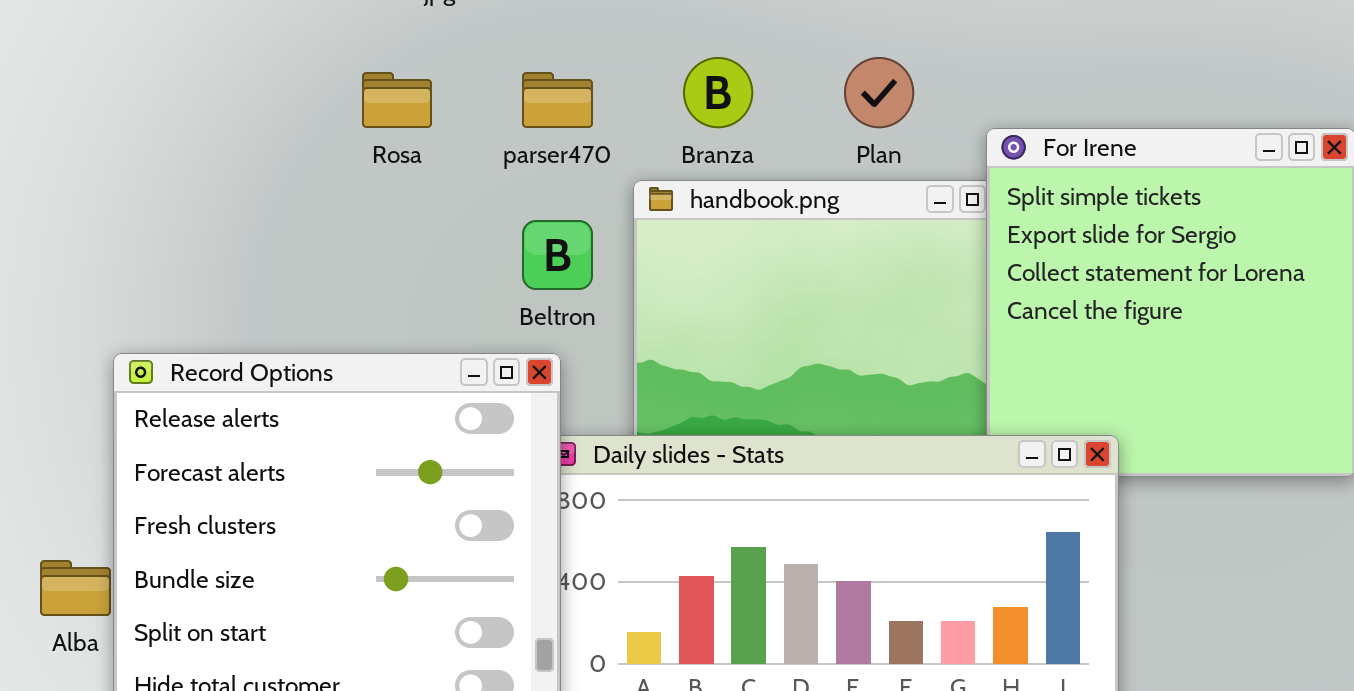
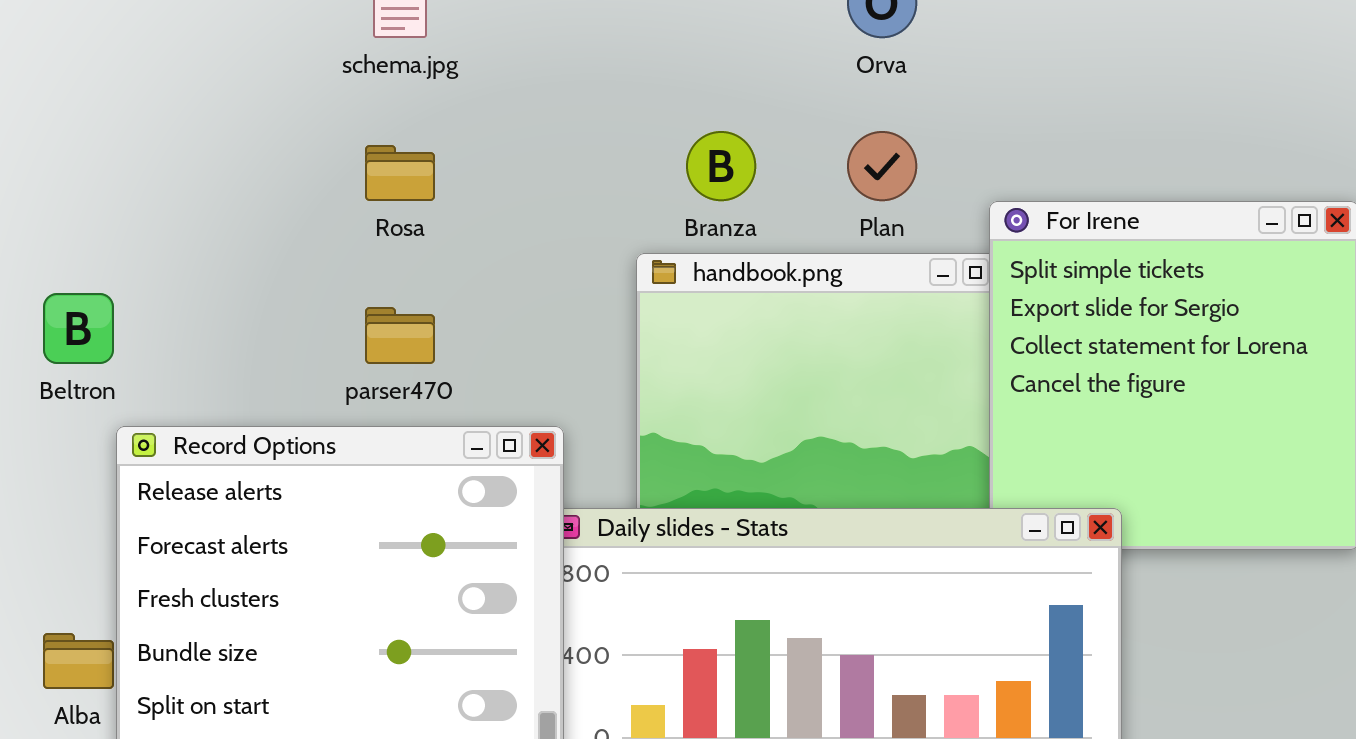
parser470: [522,72,593,128] -> [365,307,435,364], moved
Beltron: [522,220,593,290] -> [43,293,114,364], moved

